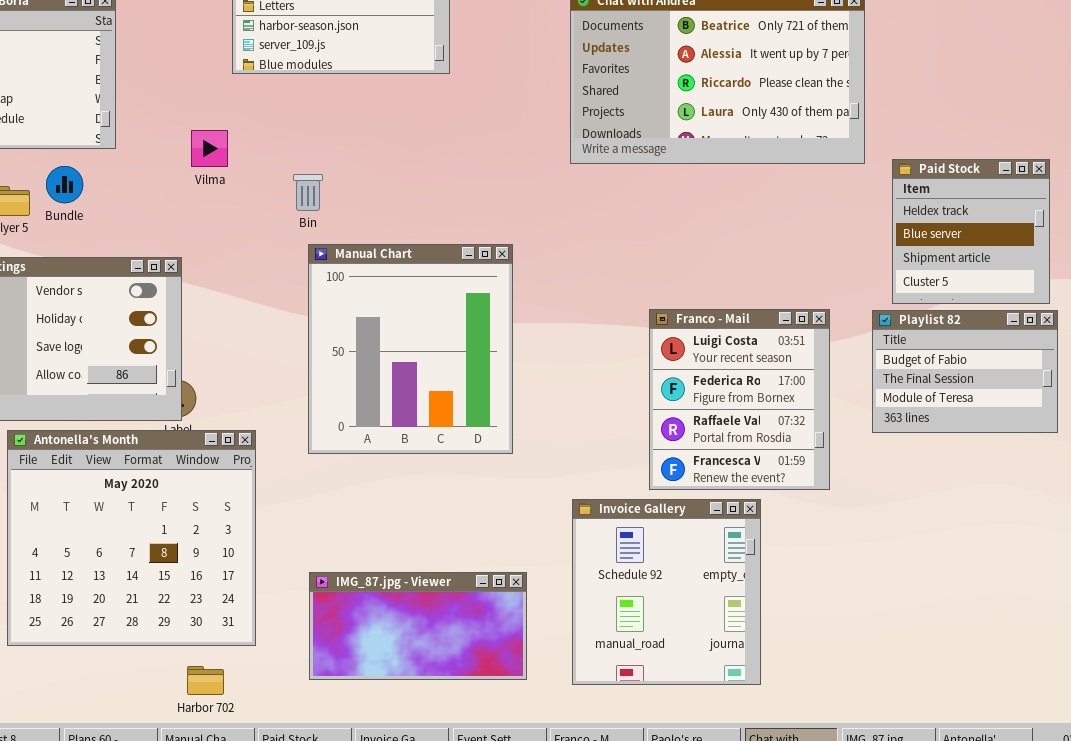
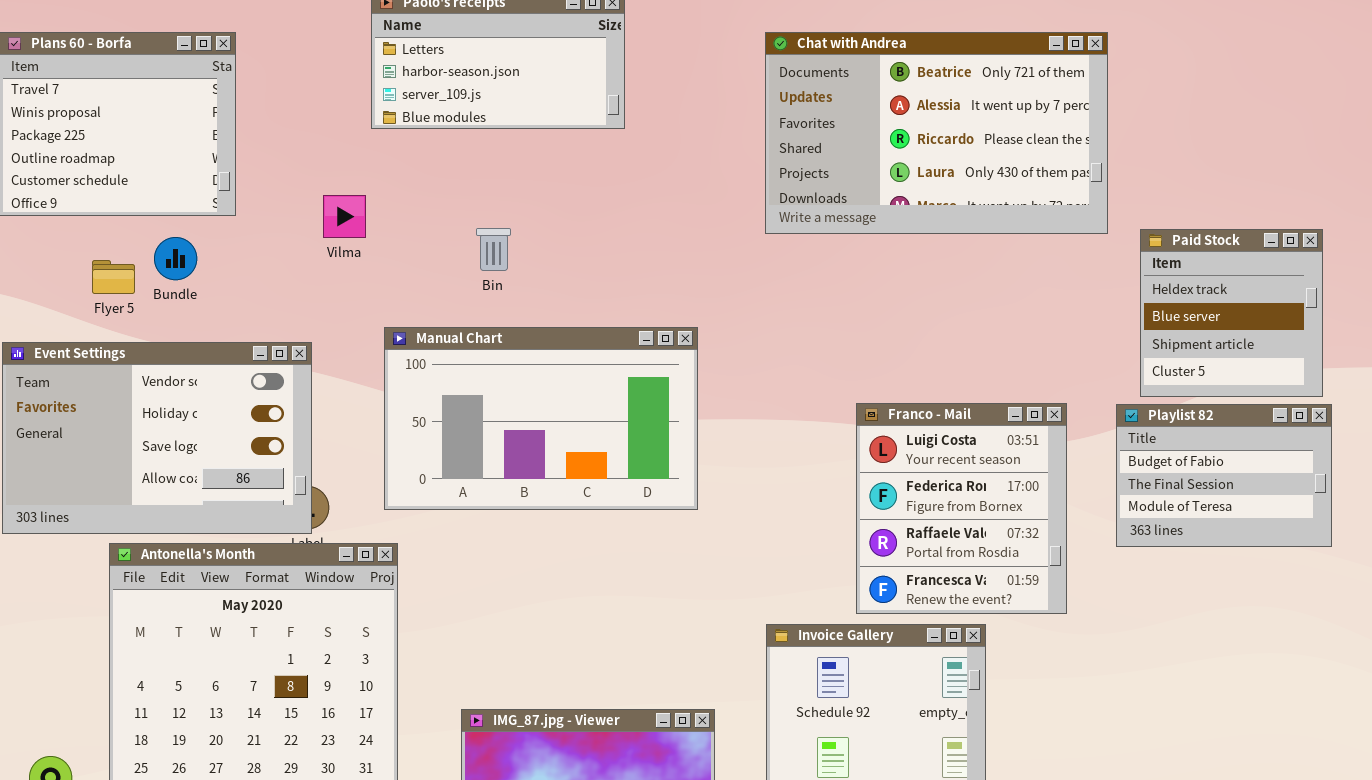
Bin: [293,174,323,211] -> [476,228,511,271], moved
Manual Chart: [308,244,513,454] -> [384,327,698,510], resized

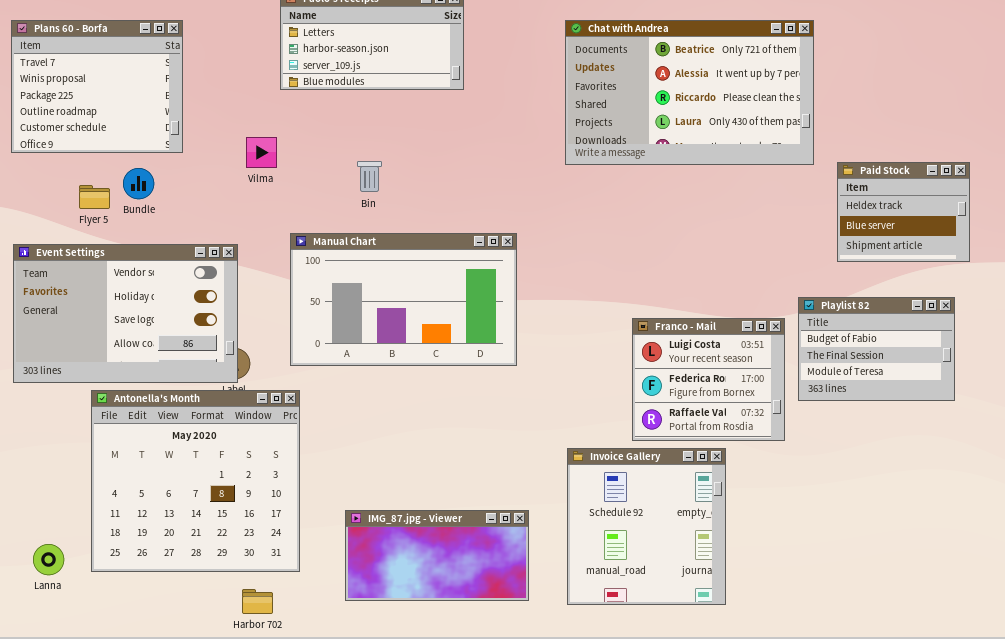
Paid Stock: [1140,229,1323,397] -> [837,162,970,262], resized
Franco - Mail: [856,403,1067,614] -> [632,318,785,441], resized
Playlist 82: [1116,404,1332,547] -> [798,297,955,401], moved

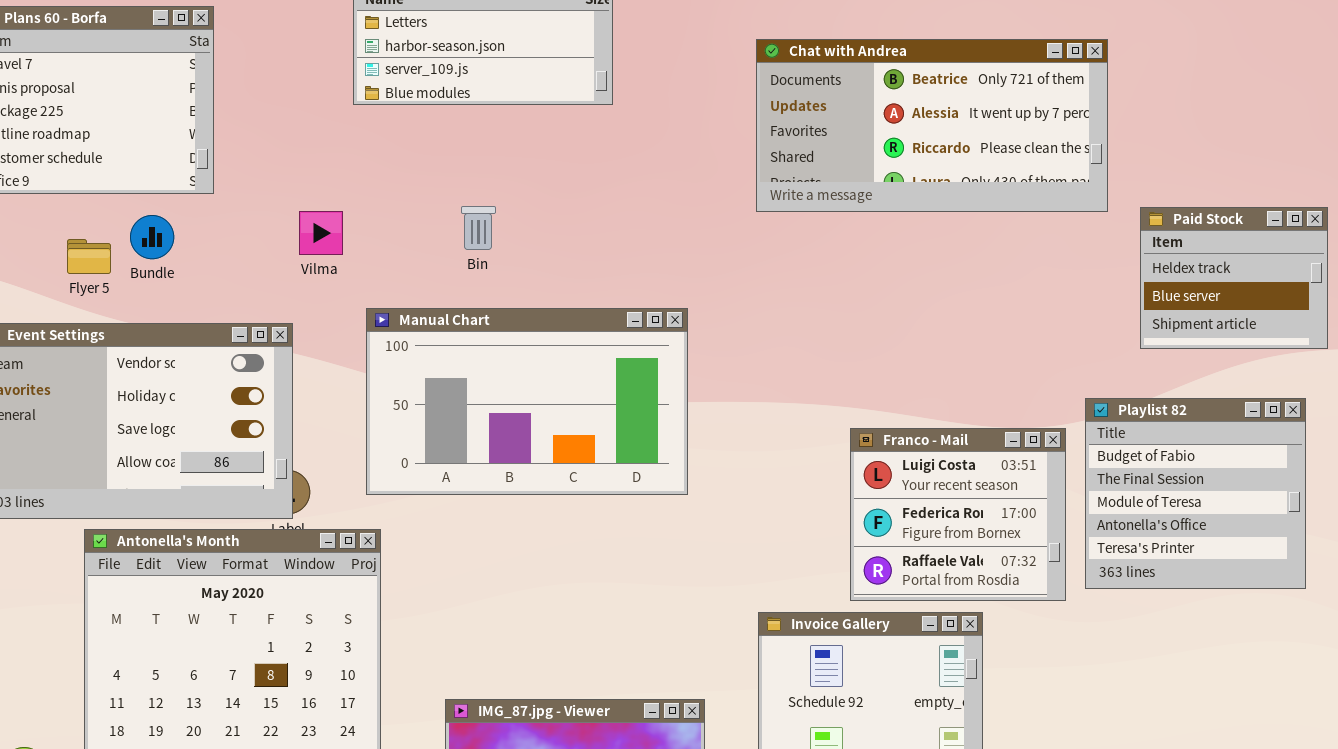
Chat with Andrea: [565,20,814,165] -> [756,39,1108,212], resized
Vilma: [246,137,277,168] -> [299,211,343,255], moved
Playlist 82: [798,297,955,401] -> [1085,398,1306,589], resized

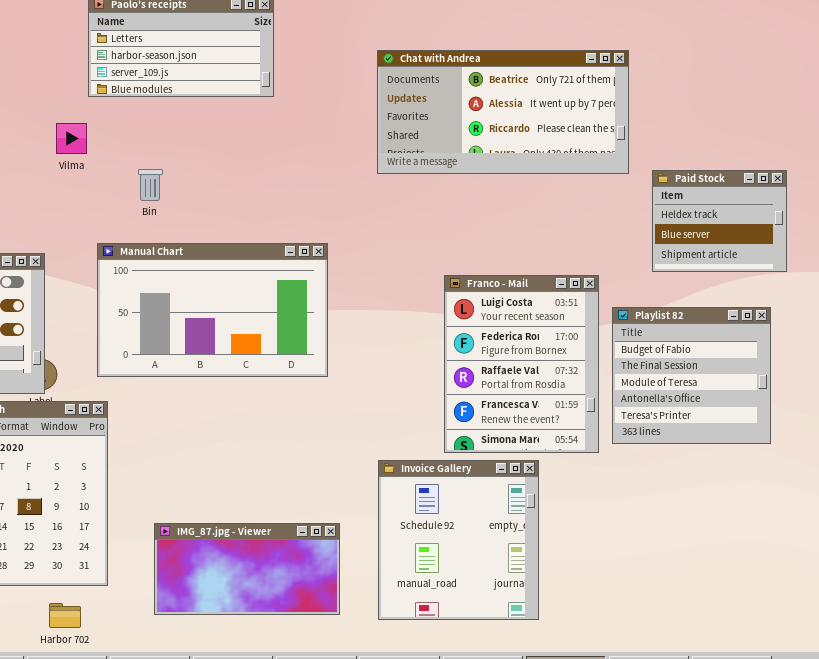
Bin: [461,206,496,250] -> [138,169,163,201], moved
Vilma: [299,211,343,255] -> [56,123,87,154], moved
Franco - Mail: [850,428,1066,601] -> [444,275,599,453], resized

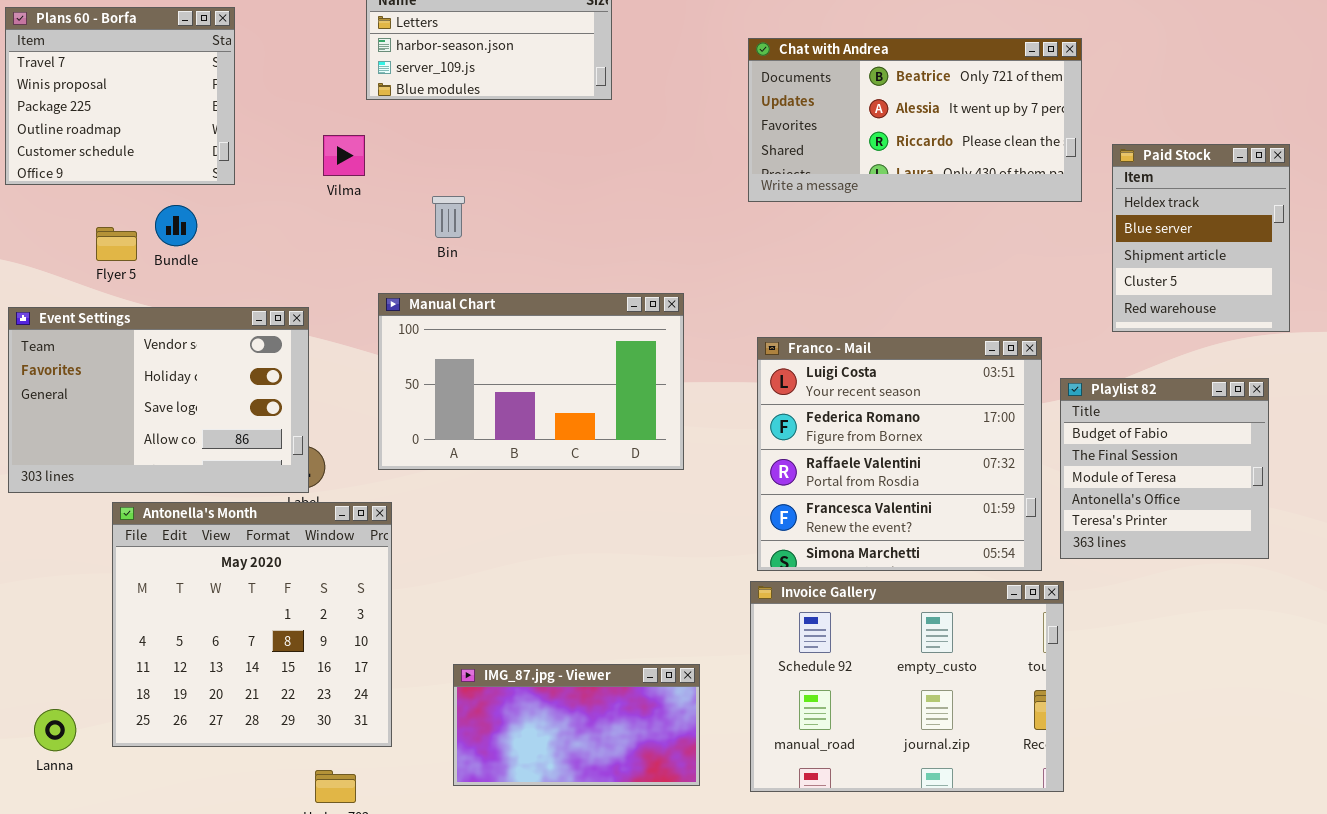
Paid Stock: [652,170,787,272] -> [1112,144,1290,332], resized
Franco - Mail: [444,275,599,453] -> [757,337,1042,571], resized
Invoice Gallery: [378,460,539,620] -> [750,581,1064,792], resized

